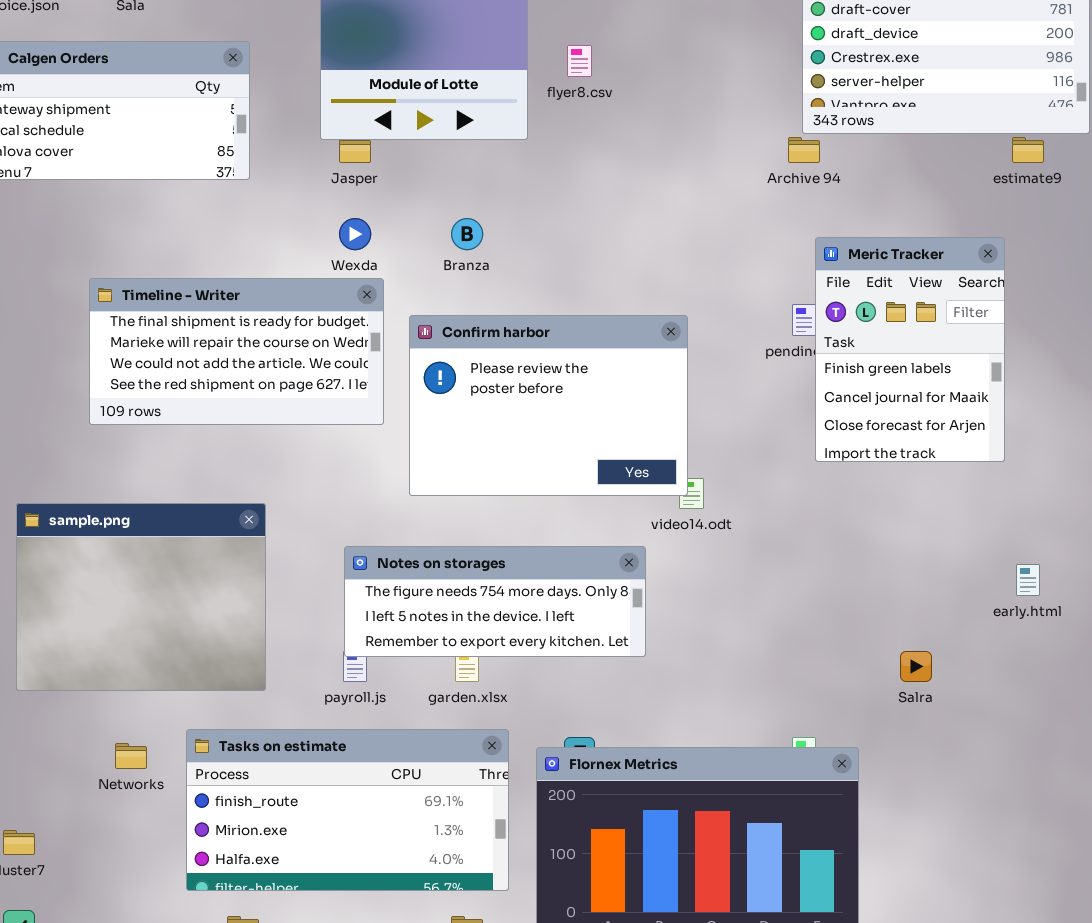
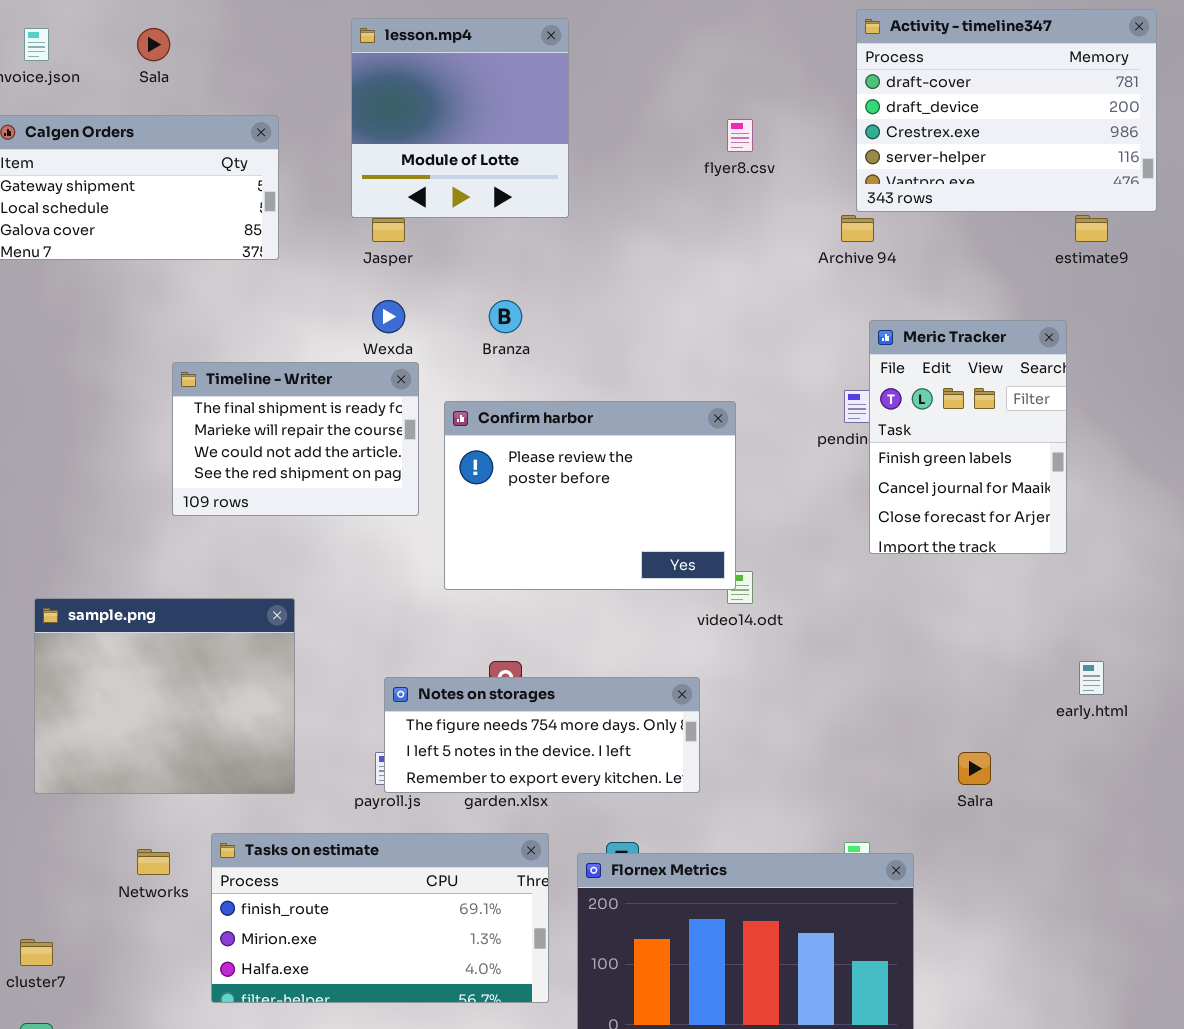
flyer8.csv: [567,45,592,77] -> [727,119,753,152], moved
Timeline - Writer: [89,278,384,425] -> [172,362,419,516], resized
Notes on storages: [344,546,646,657] -> [384,677,700,793], moved

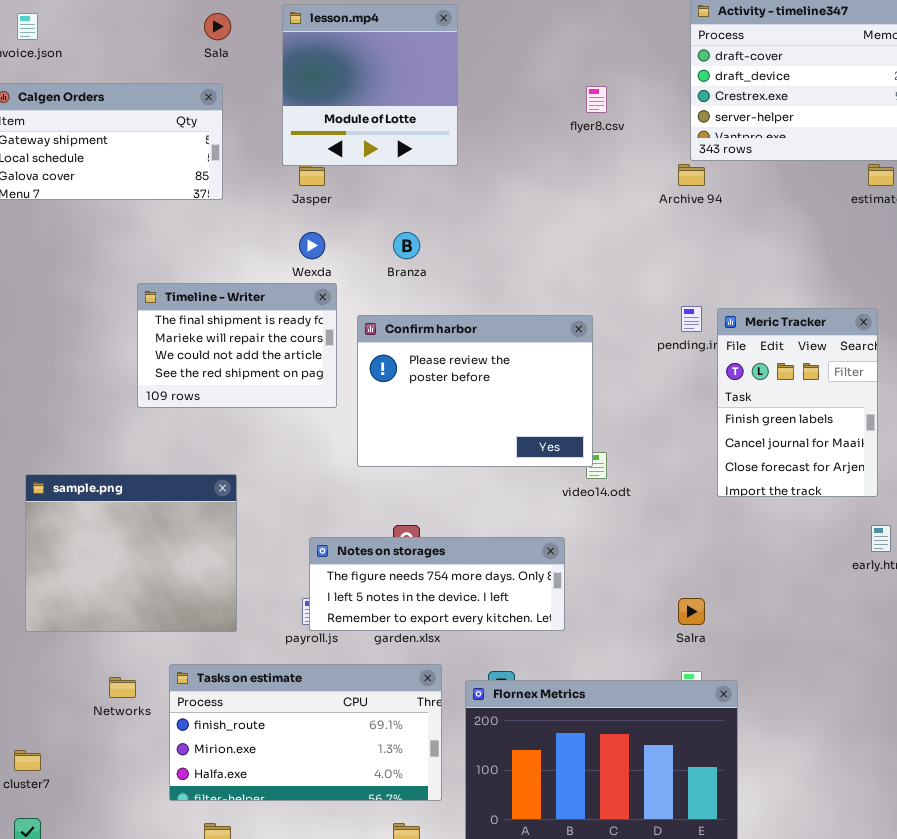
Sala: [137,28,170,61] -> [204,13,231,40], moved
Meric Tracker: [869,320,1067,554] -> [717,308,878,497], moved
Salra: [958,752,991,785] -> [678,598,705,625], moved

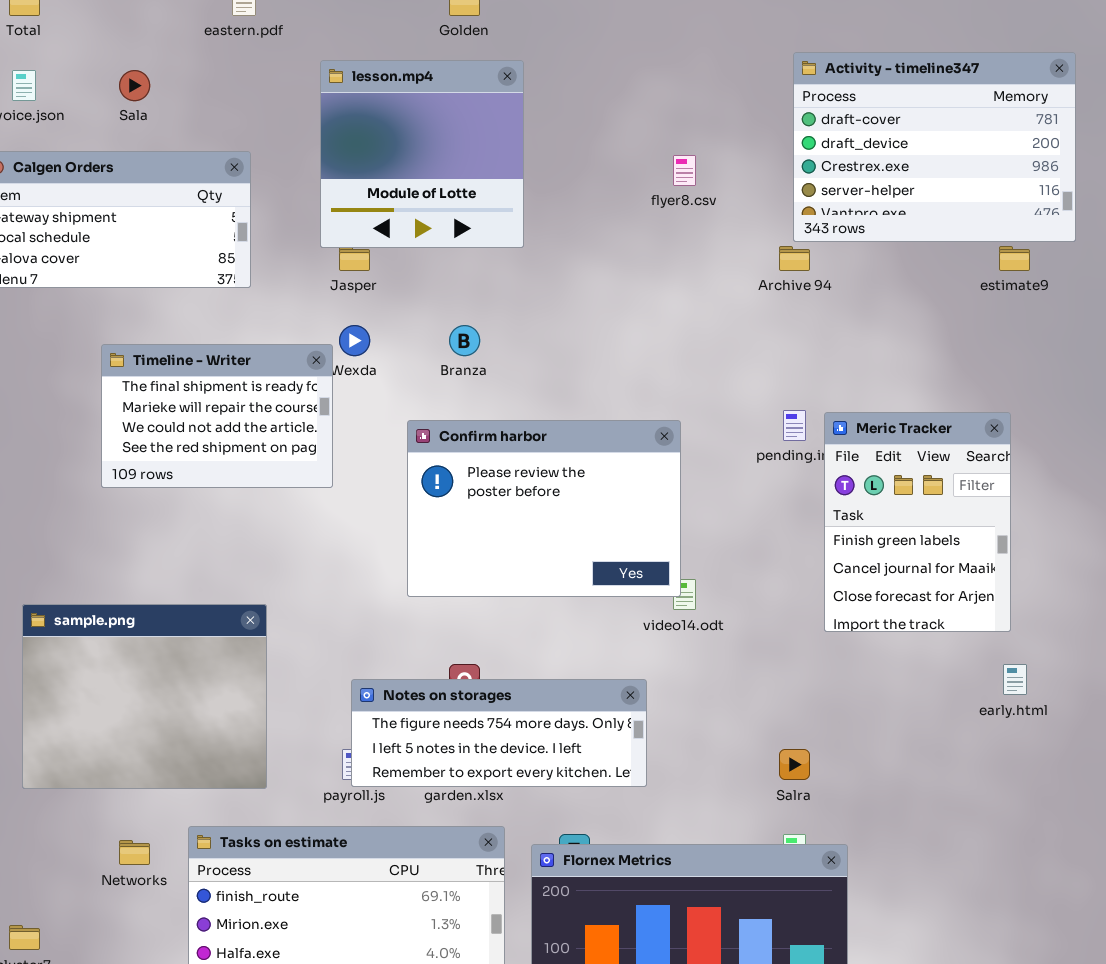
Sala: [204,13,231,40] -> [119,70,150,101], moved
Timeline - Writer: [137,283,337,408] -> [101,344,333,488], moved

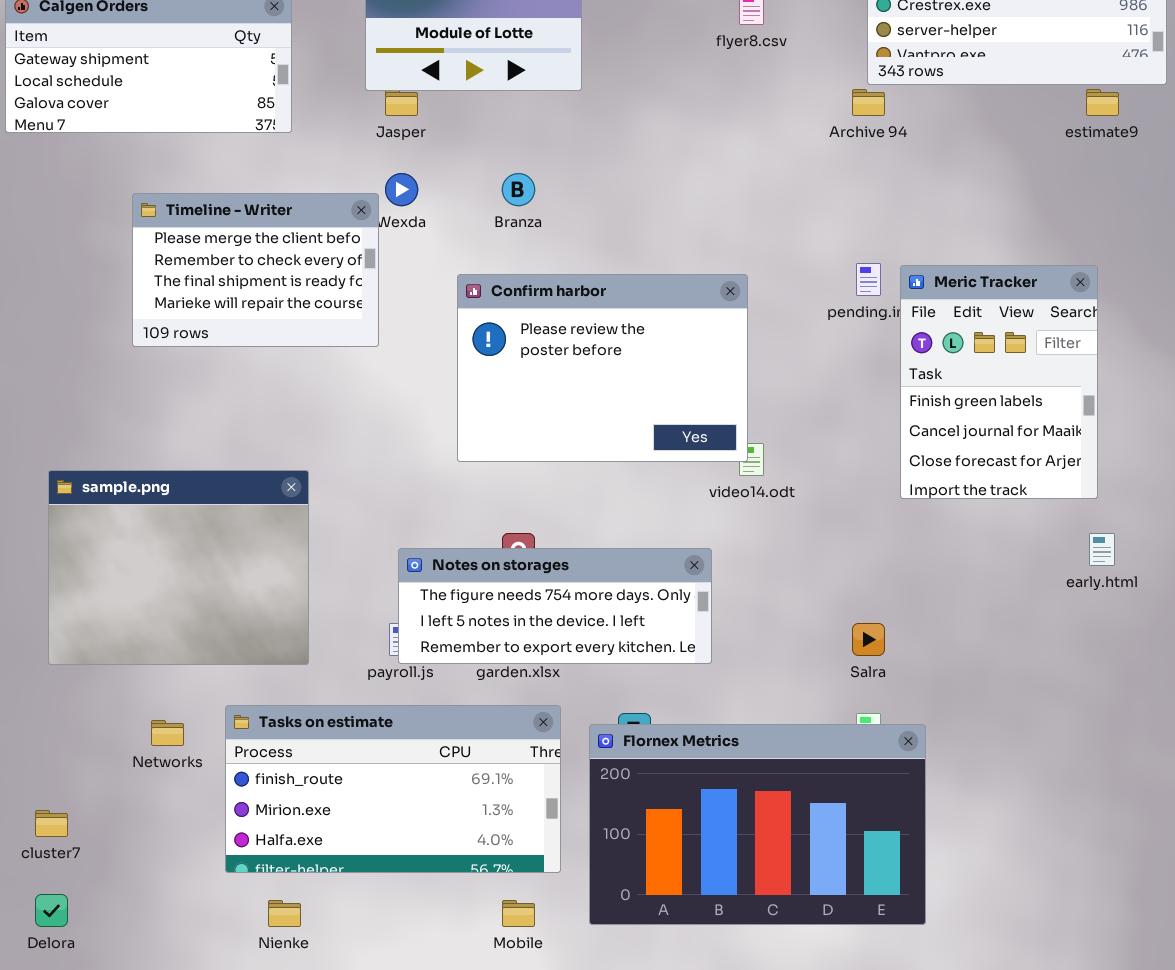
Timeline - Writer: [101,344,333,488] -> [132,193,379,347], scrolled up 2 rows

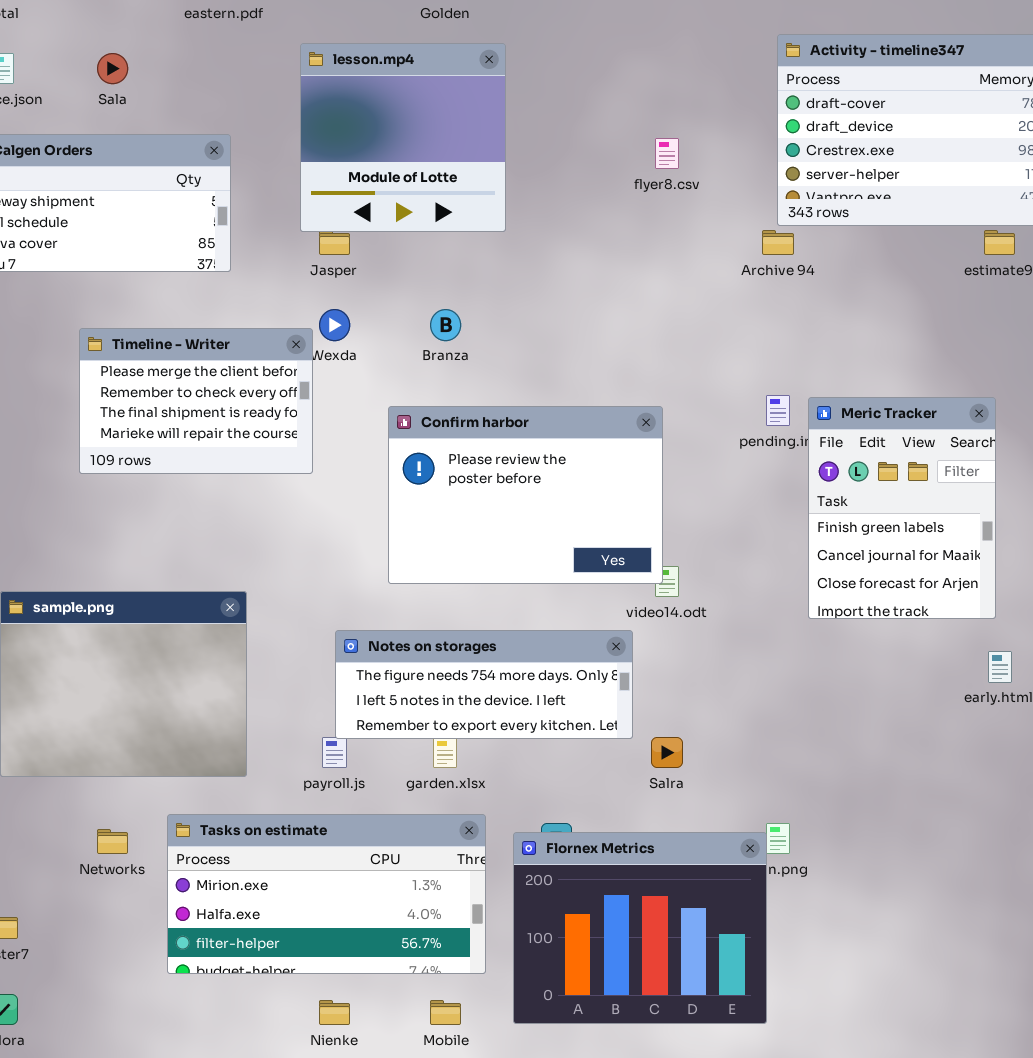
Notes on storages: [398,548,712,664] -> [335,630,633,739], moved
Salra: [852,623,885,656] -> [651,737,683,768], moved
Tasks on estimate: [225,705,561,873] -> [167,814,486,974], scrolled down 1 row
Flornex Metrics: [589,724,926,925] -> [513,832,767,1024], resized
Nienke: [268,900,301,927] -> [319,1000,350,1025], moved

